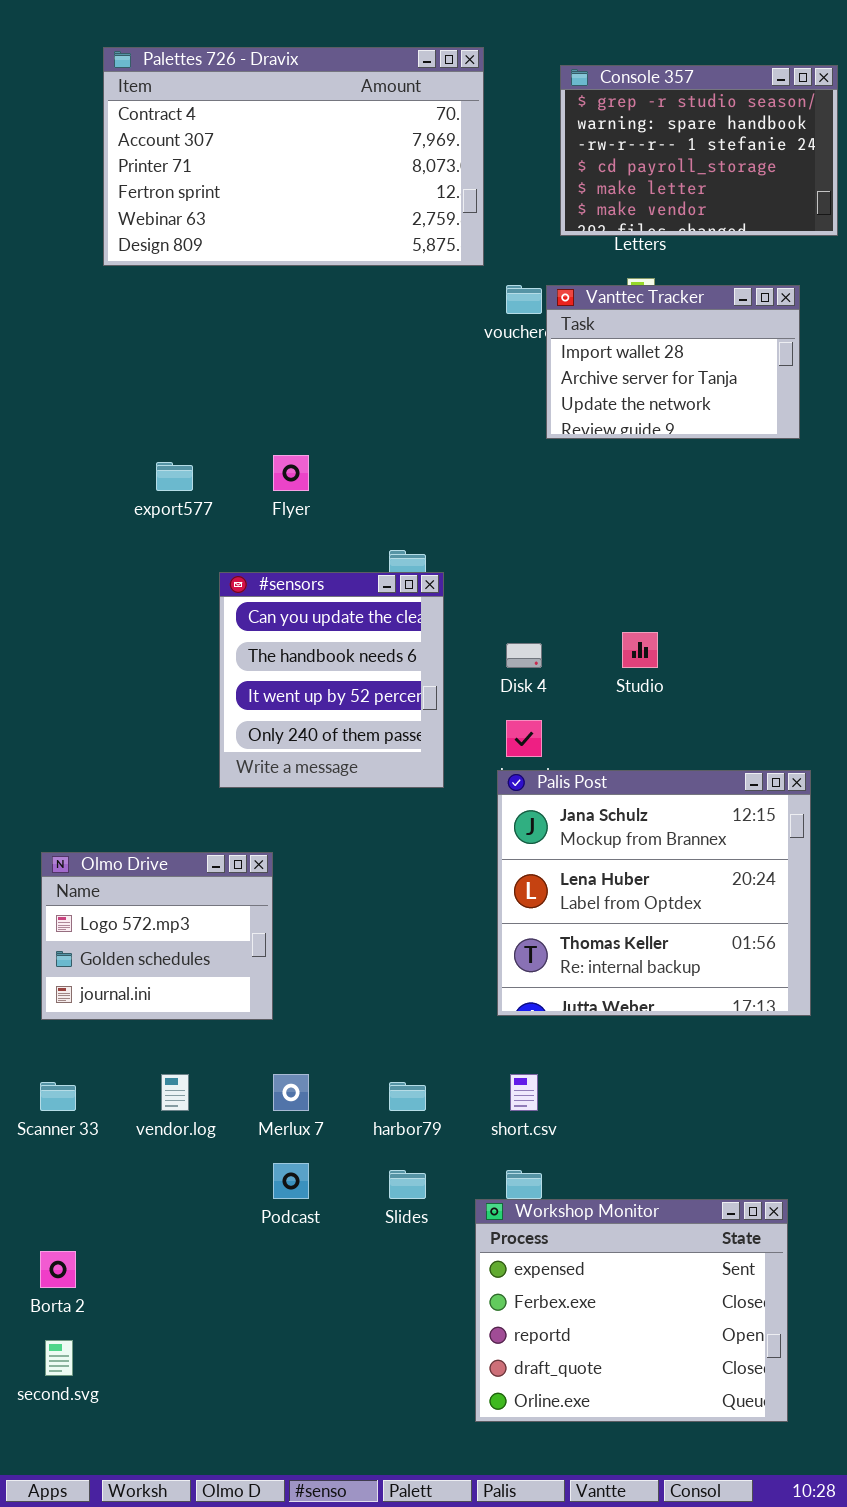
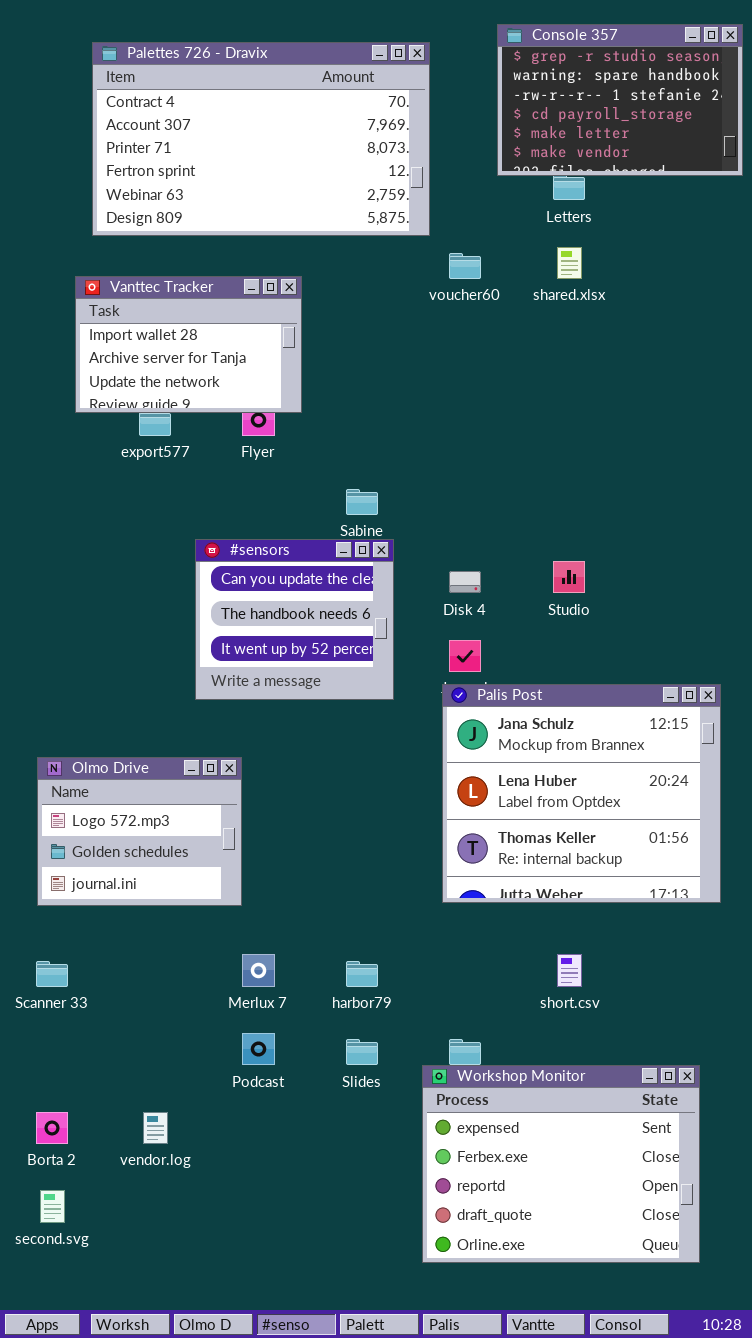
Console 357: [560,65,838,236] -> [497,24,743,176], moved
Vanttec Tracker: [546,285,800,439] -> [75,276,302,413], moved
#sensors: [219,572,444,788] -> [195,539,394,700], resized
vendor.log: [161,1074,189,1111] -> [143,1112,168,1144], moved
short.csv: [510,1074,538,1111] -> [557,954,582,987], moved

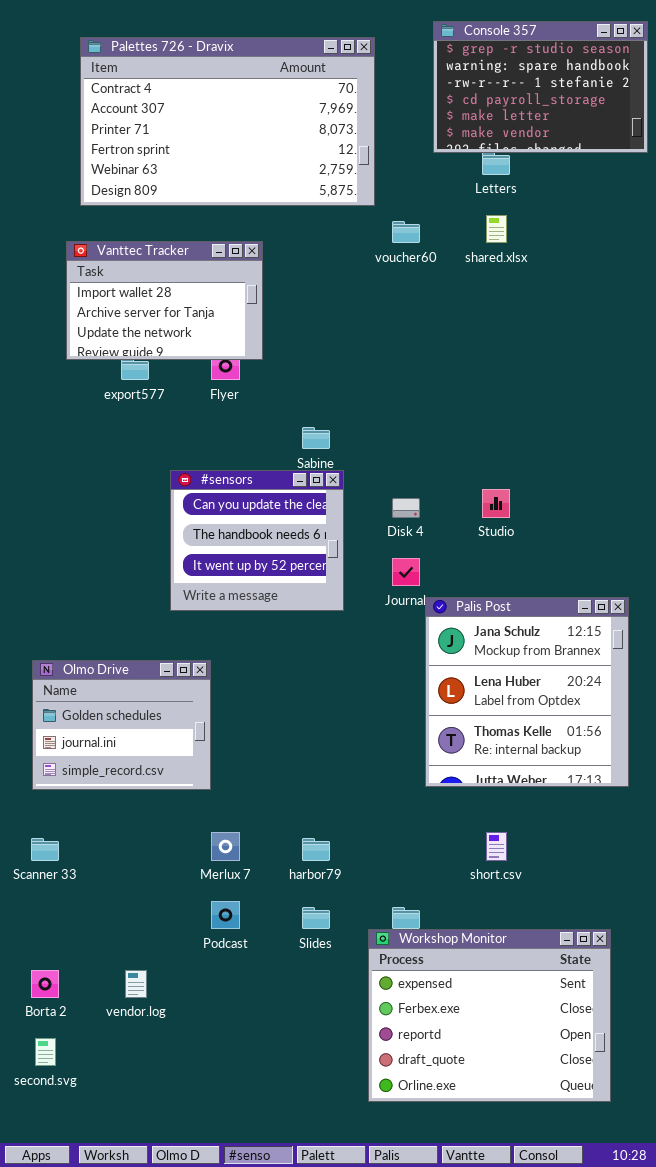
Palis Post: [442,684,721,903] -> [425,597,629,787], resized
Olmo Drive: [37,757,242,906] -> [32,660,211,790], scrolled down 1 row

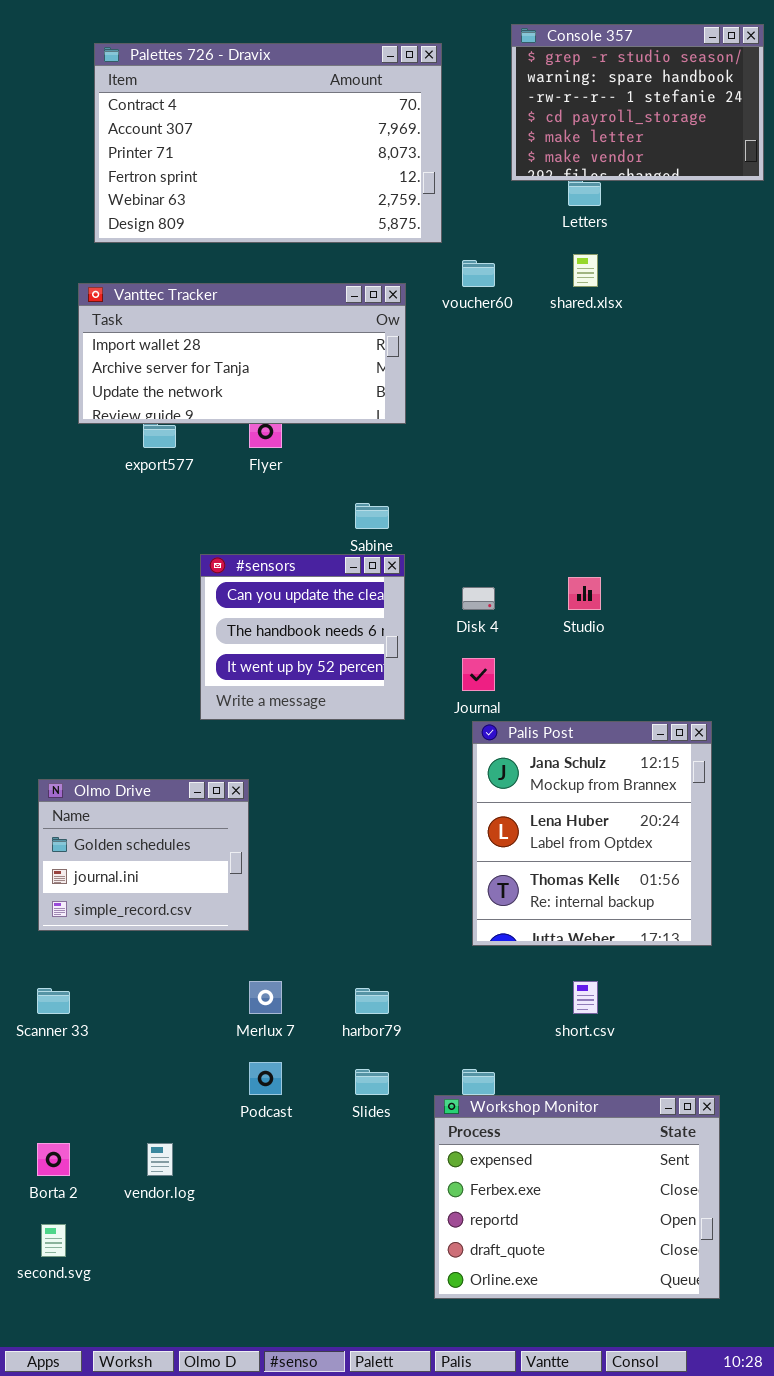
Vanttec Tracker: [66,241,263,360] -> [78,283,406,424], resized
Palis Post: [425,597,629,787] -> [472,721,712,946], moved

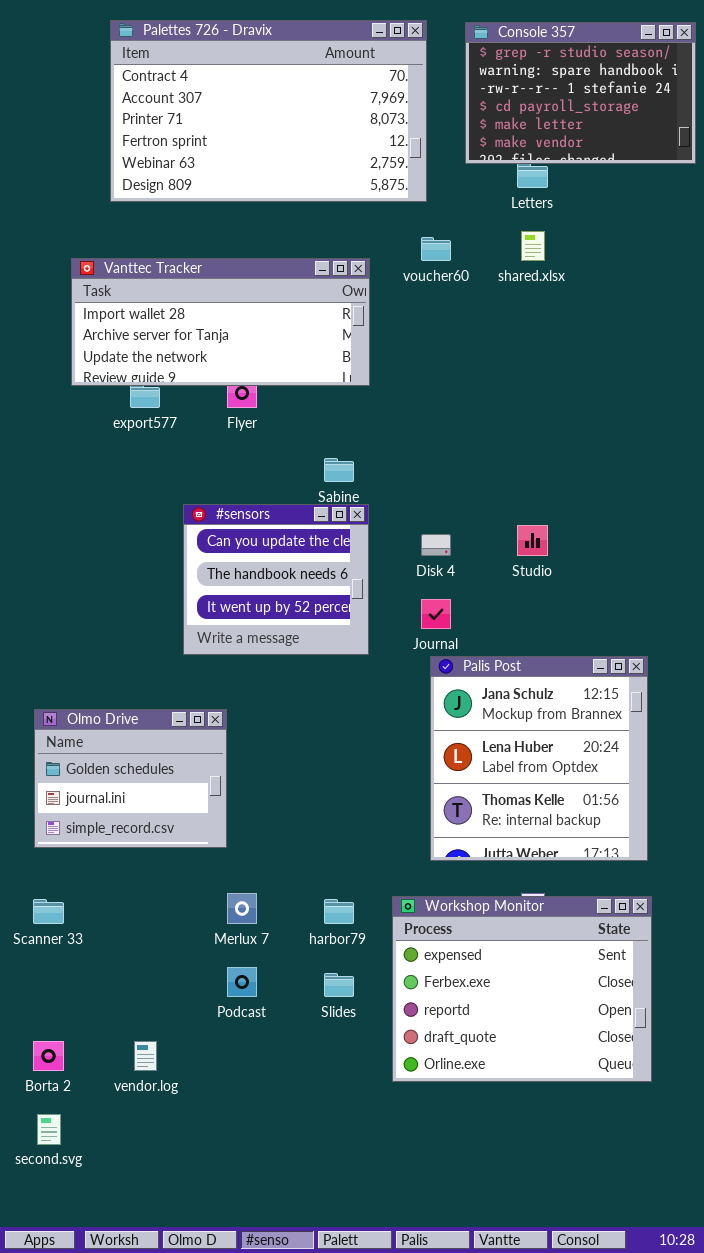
Palettes 726 - Dravix: [94,43,442,243] -> [110,20,427,202], moved
Workshop Monitor: [434,1095,720,1299] -> [392,896,652,1082], moved

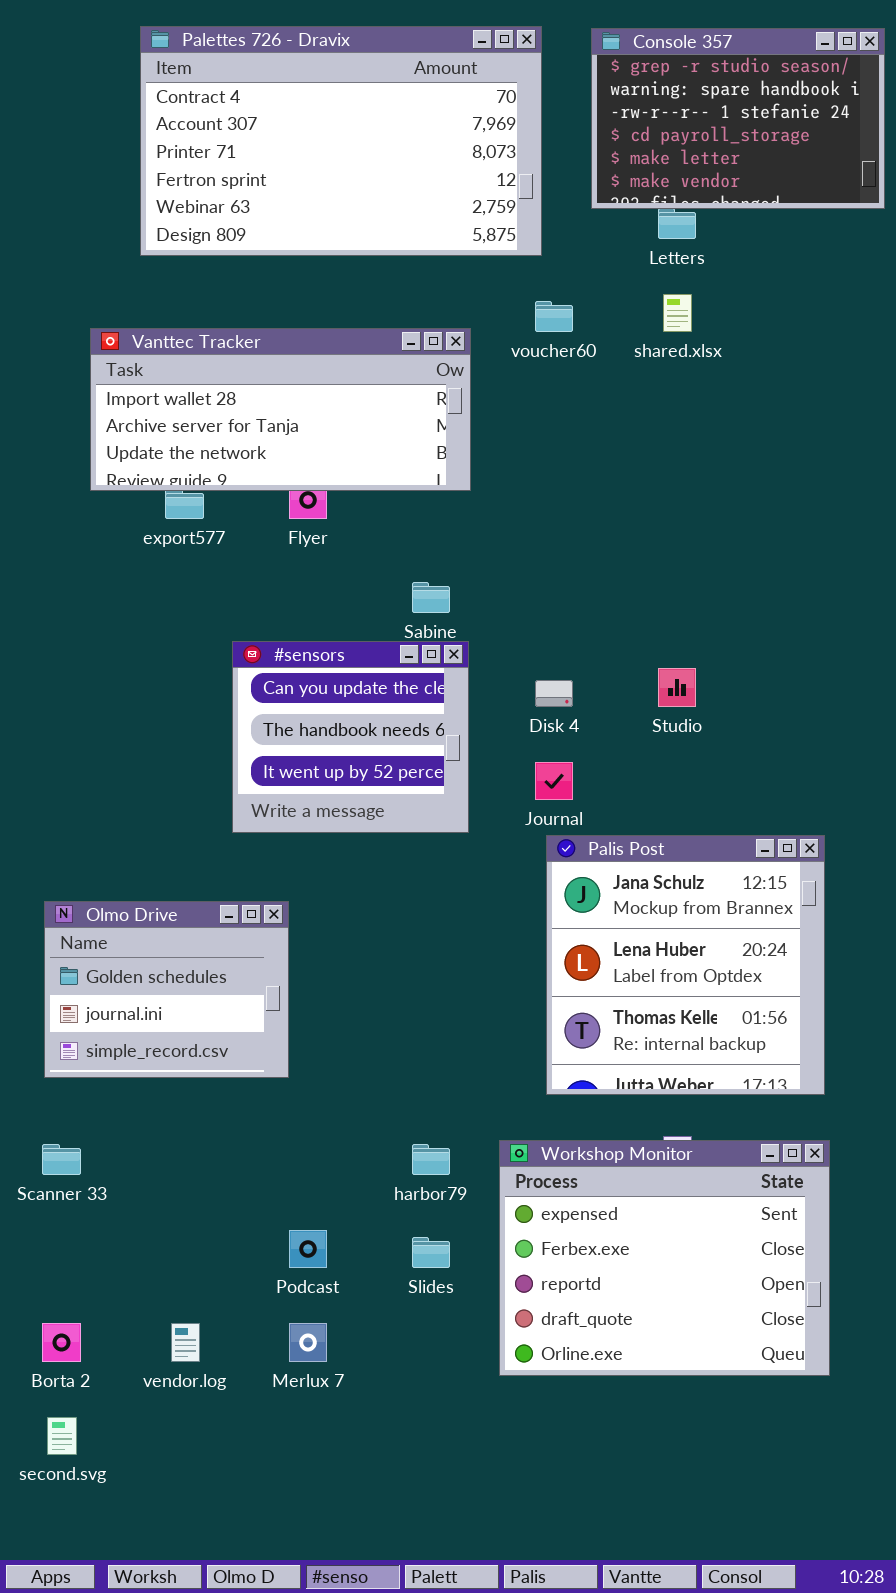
Merlux 7: [227,893,257,924] -> [289,1323,327,1362], moved

